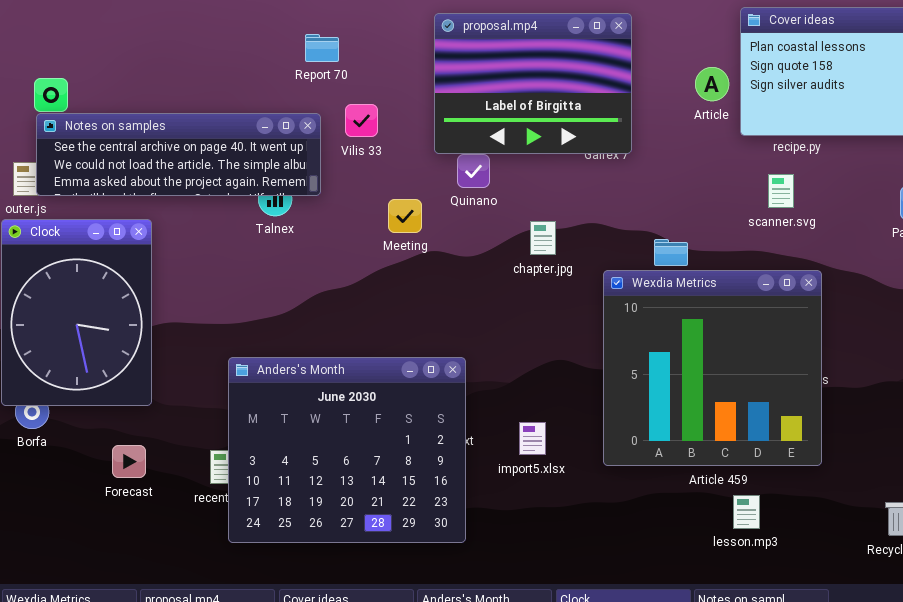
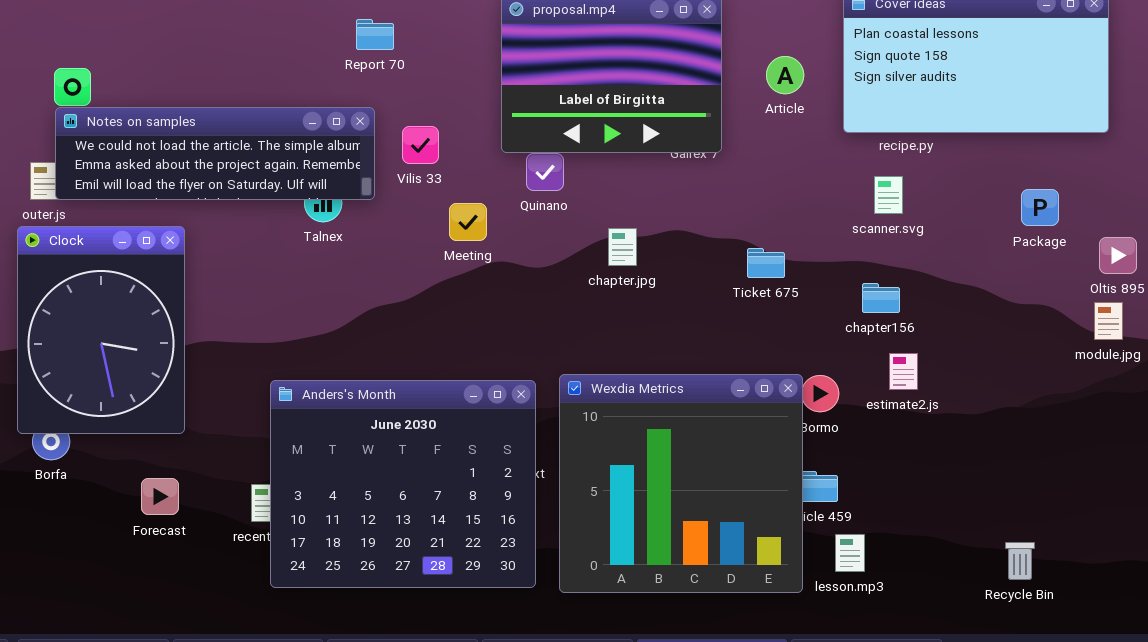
Article: [695,67,729,101] -> [766,56,804,94], moved
Vilis 33: [345,104,378,137] -> [402,126,439,164], moved
Notes on samples: [36,113,321,196] -> [55,107,375,200], scrolled down 1 row
Wexdia Metrics: [603,270,822,466] -> [559,374,803,593], moved

